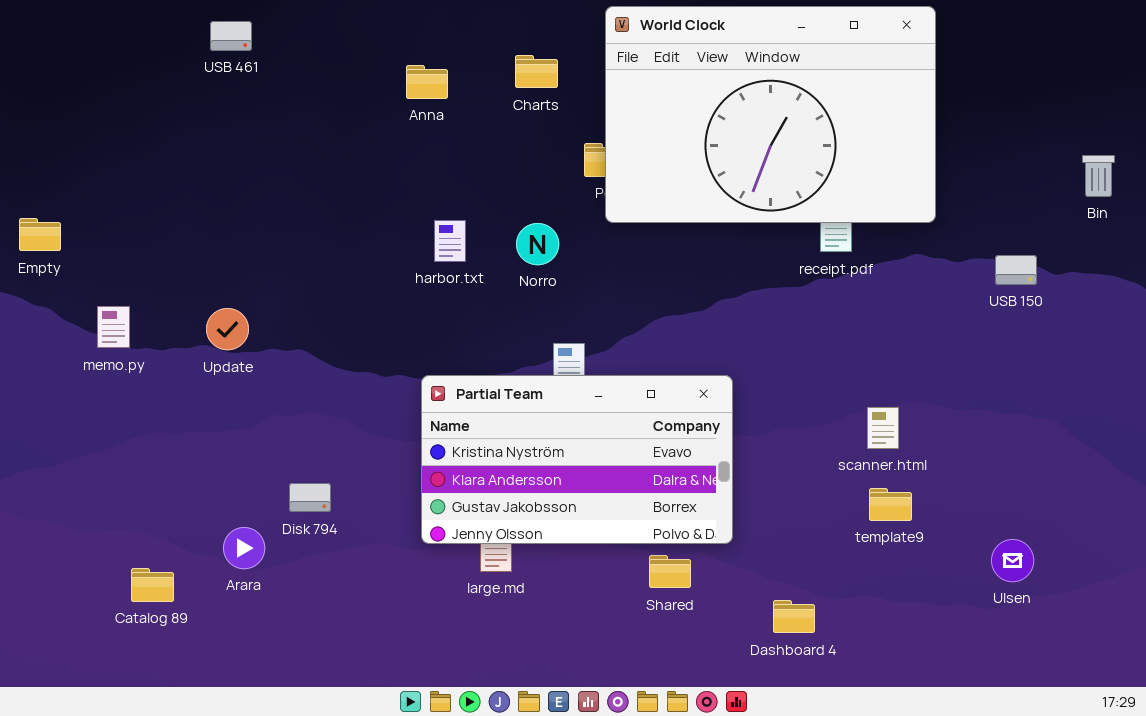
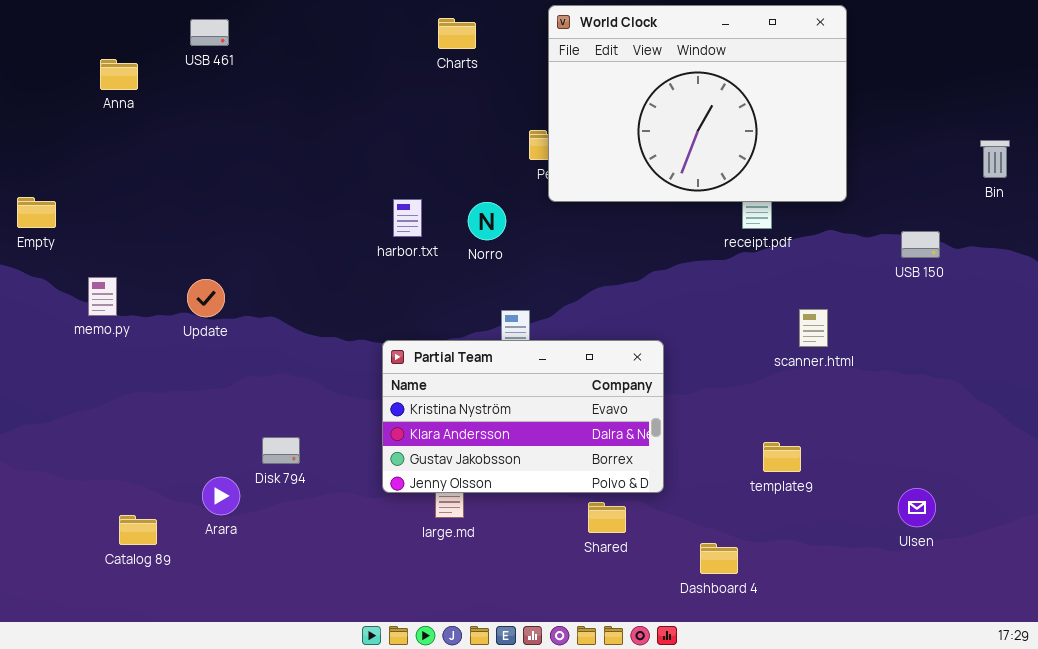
Charts: [515,55,558,88] -> [438,18,476,49], moved
Anna: [406,65,448,99] -> [100,59,138,90], moved
scanner.html: [867,407,899,449] -> [799,309,828,347], moved
template9: [869,488,912,521] -> [763,442,801,472], moved

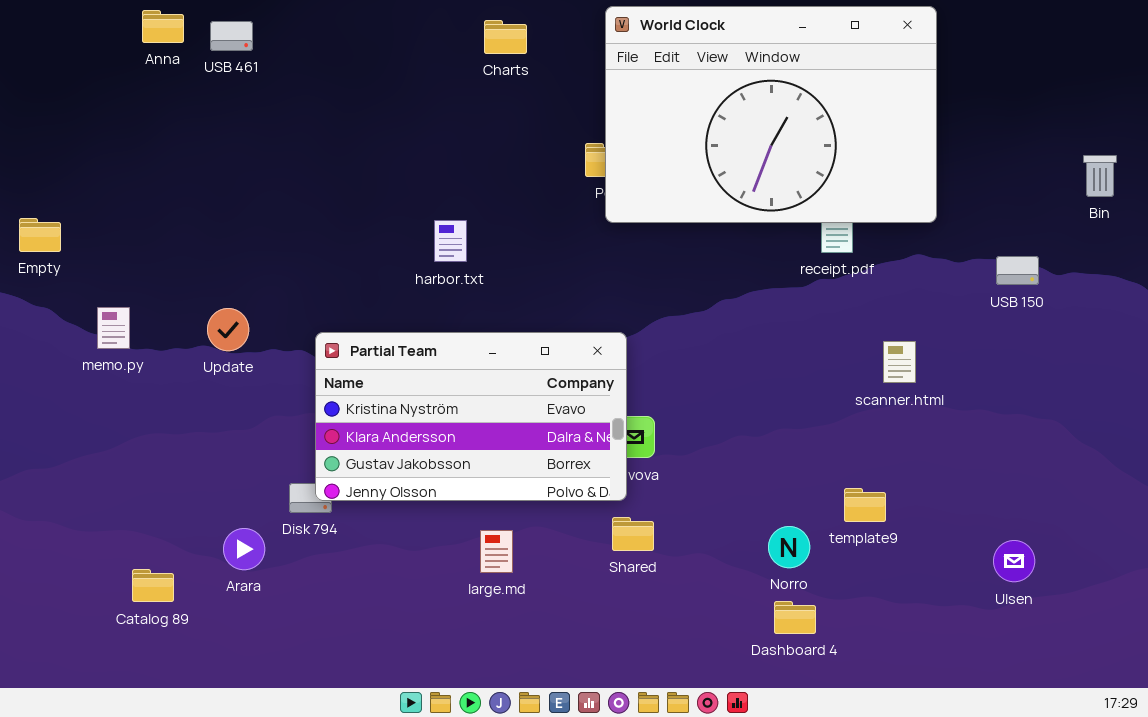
Anna: [100,59,138,90] -> [142,10,184,43], moved
Norro: [468,202,506,240] -> [768,526,810,568], moved
Partial Team: [382,340,664,493] -> [315,332,627,501], moved
Shared: [588,502,626,533] -> [612,517,654,551], moved

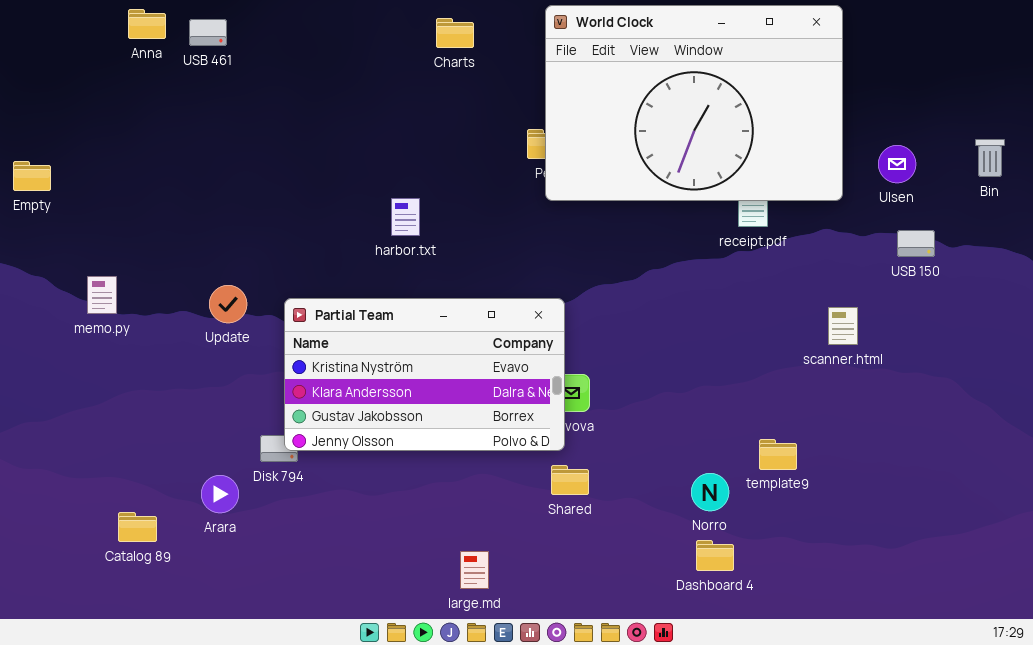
Empty: [19,218,61,252] -> [13,161,51,191], moved
Update: [207,308,249,351] -> [209,285,247,323], moved
scanner.html: [883,341,916,383] -> [828,307,858,345], moved
large.md: [480,530,513,573] -> [460,551,489,589], moved
Ulsen: [993,540,1035,582] -> [878,145,916,183], moved

